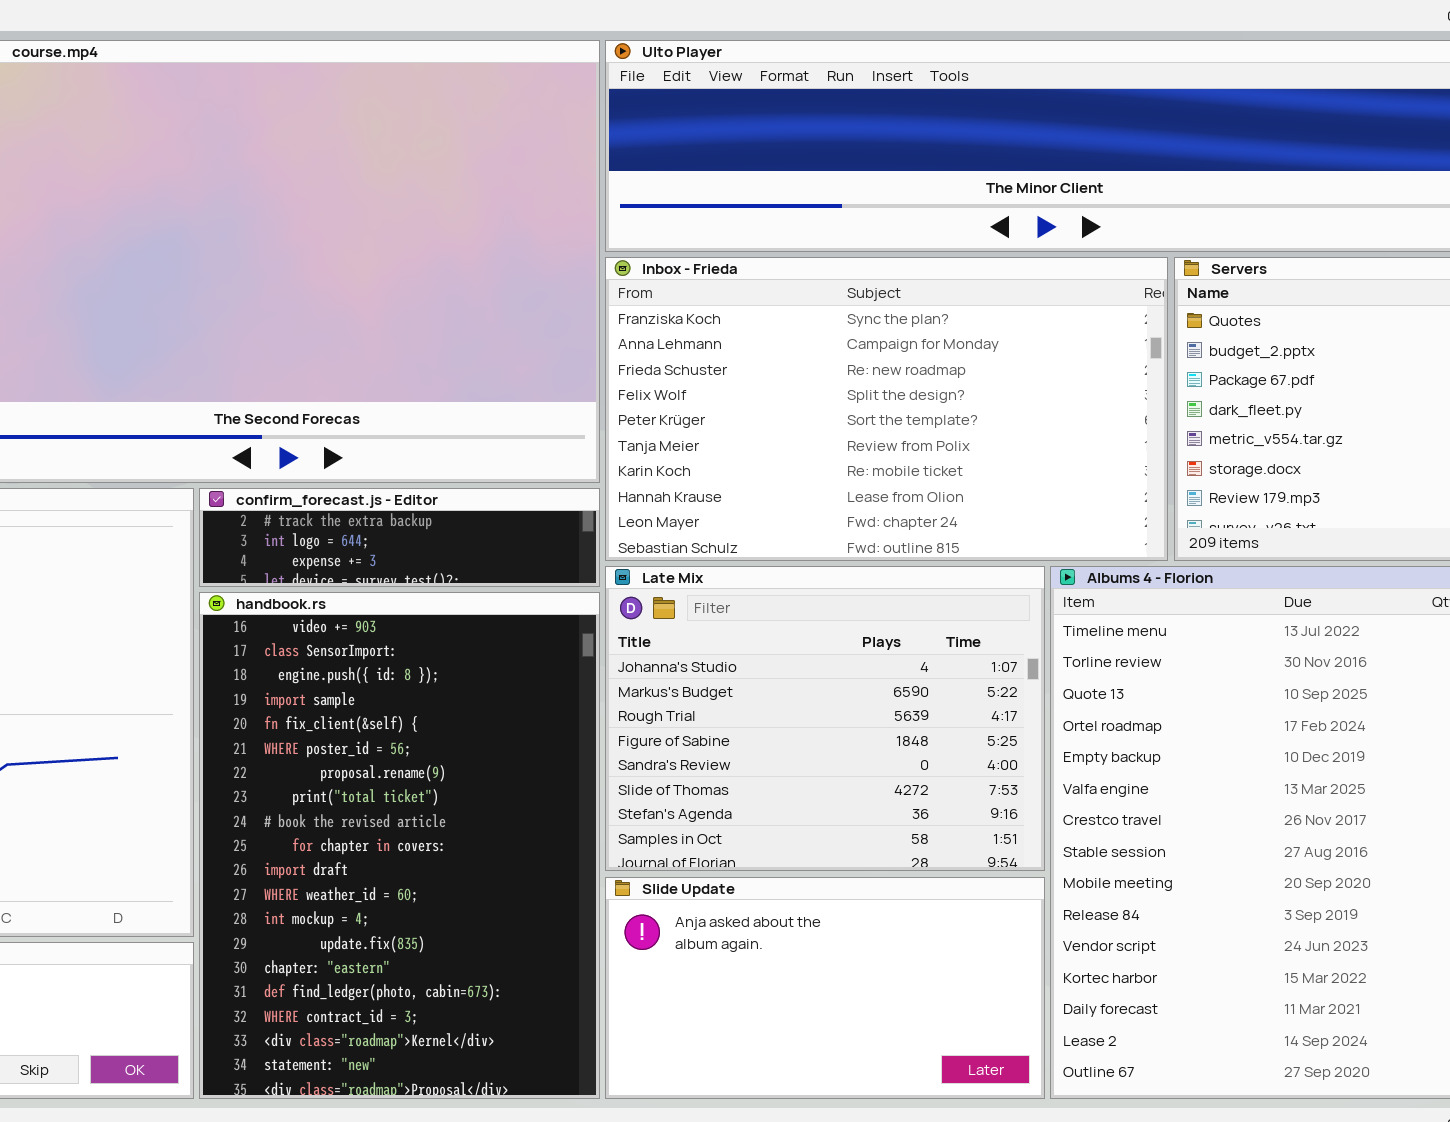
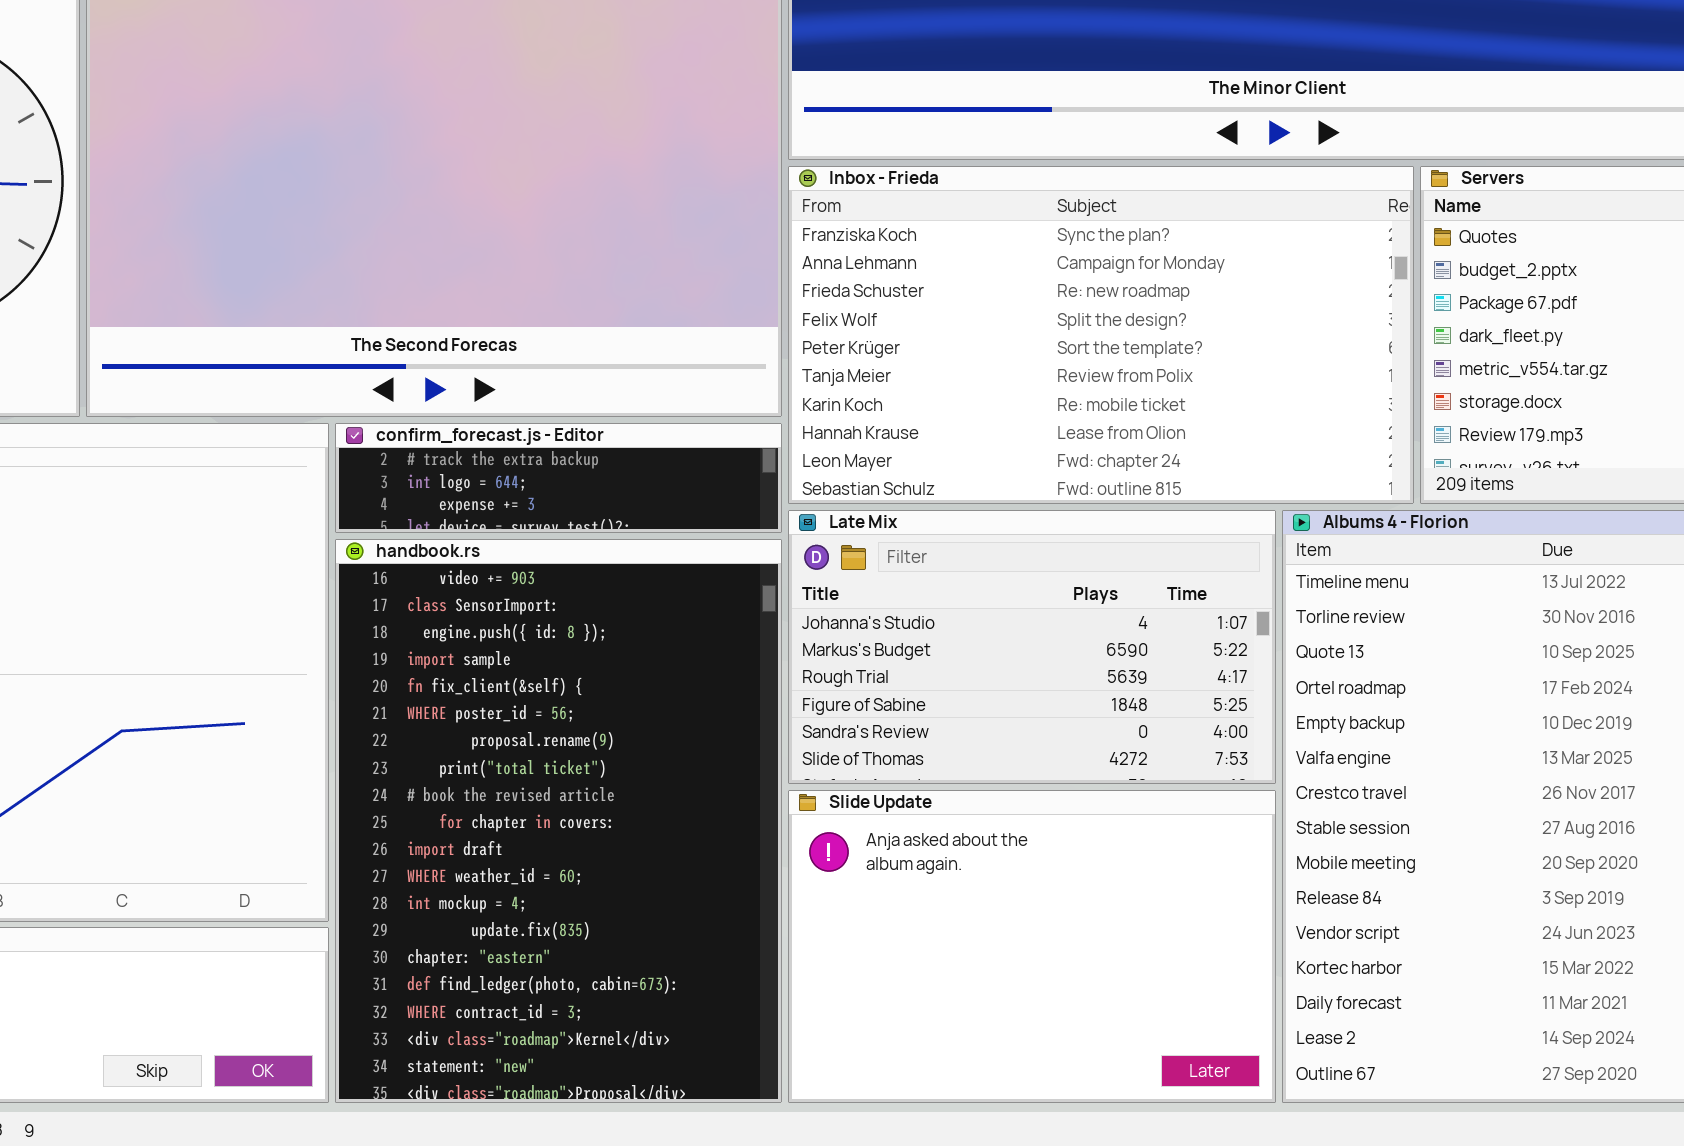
Late Mix: [605,566,1045,871] -> [788,510,1276,784], resized
Slide Update: [605,877,1045,1099] -> [788,790,1276,1103], resized

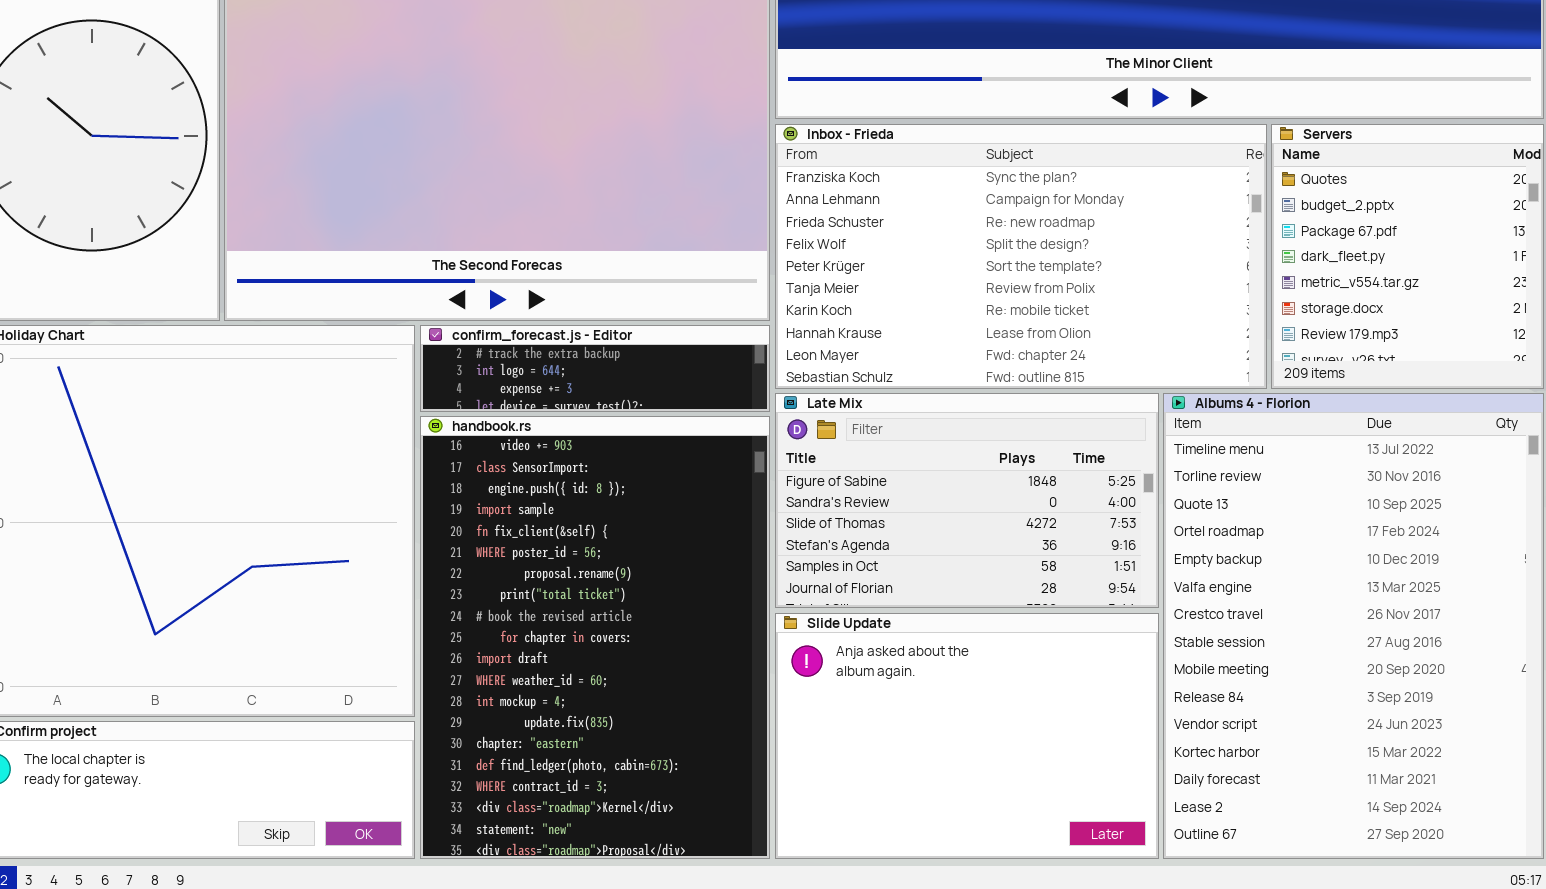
Late Mix: [788,510,1276,784] -> [775,393,1159,608], scrolled down 3 rows

